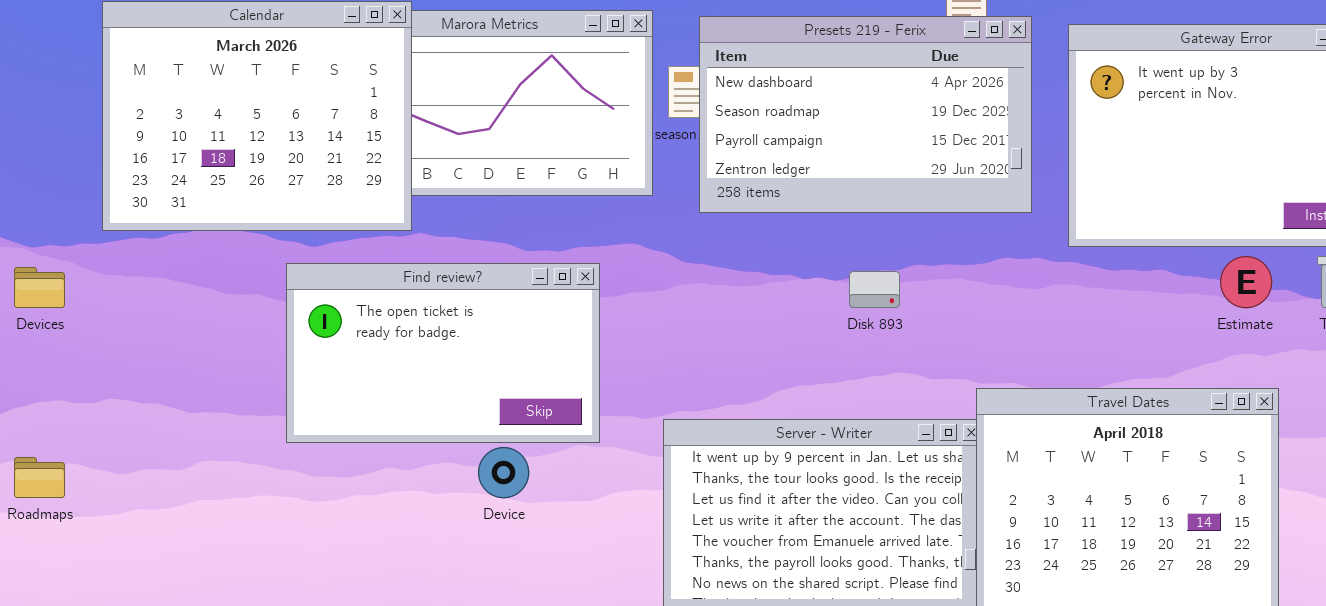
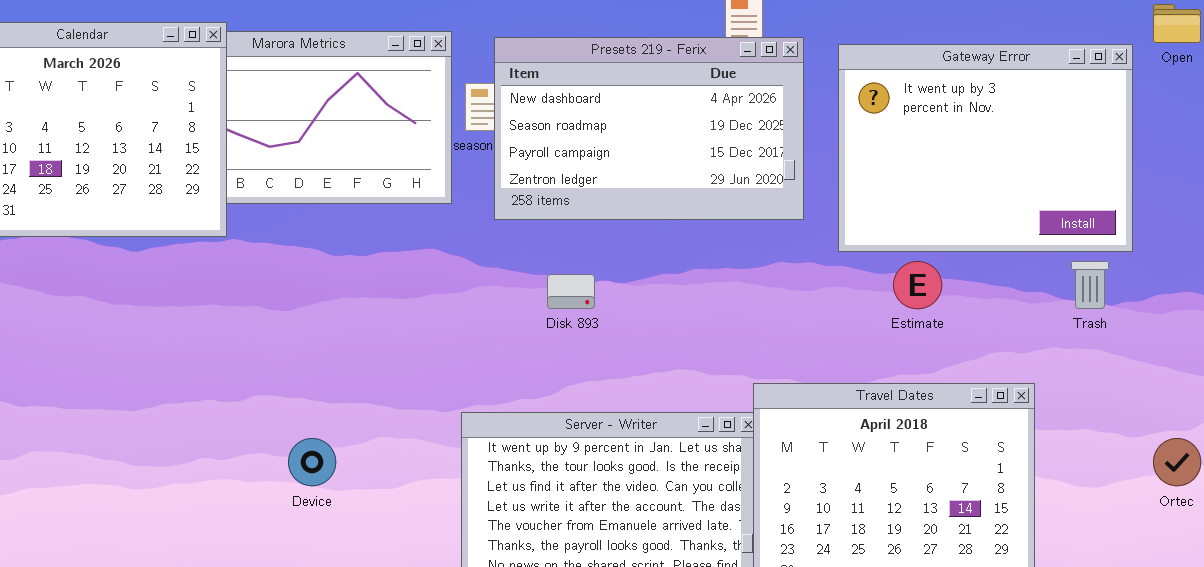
Estimate: [1220,256,1272,308] -> [893,261,942,309], moved
Find review?: [286,263,600,443] -> none, closed
Disk 893: [849,271,900,308] -> [547,274,595,309], moved

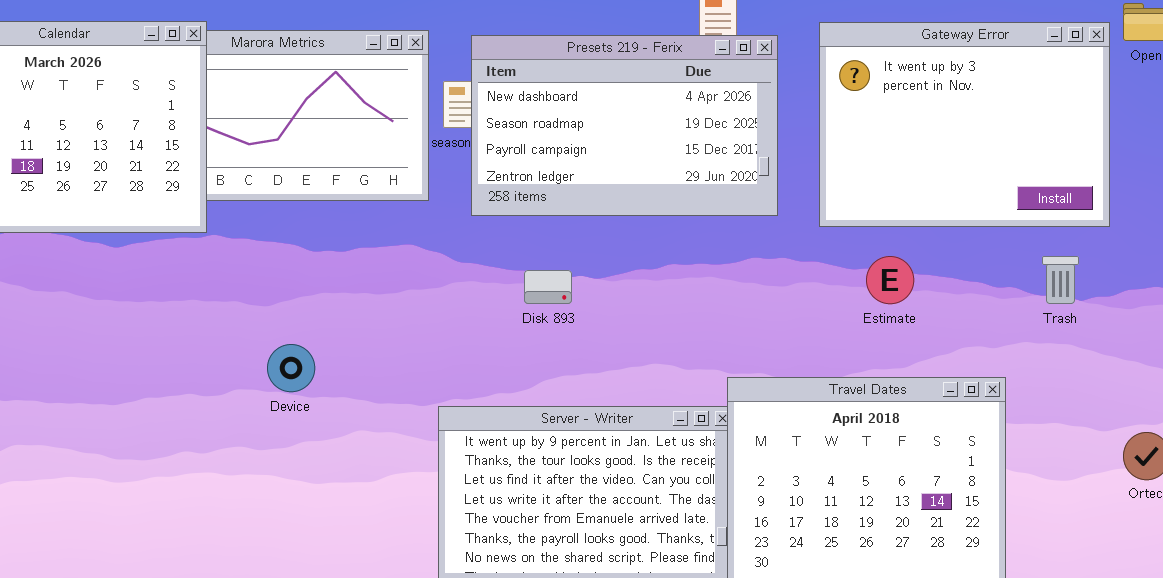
Gateway Error: [838,44,1133,252] -> [819,22,1110,227], moved
Device: [288,438,336,486] -> [267,344,315,392], moved

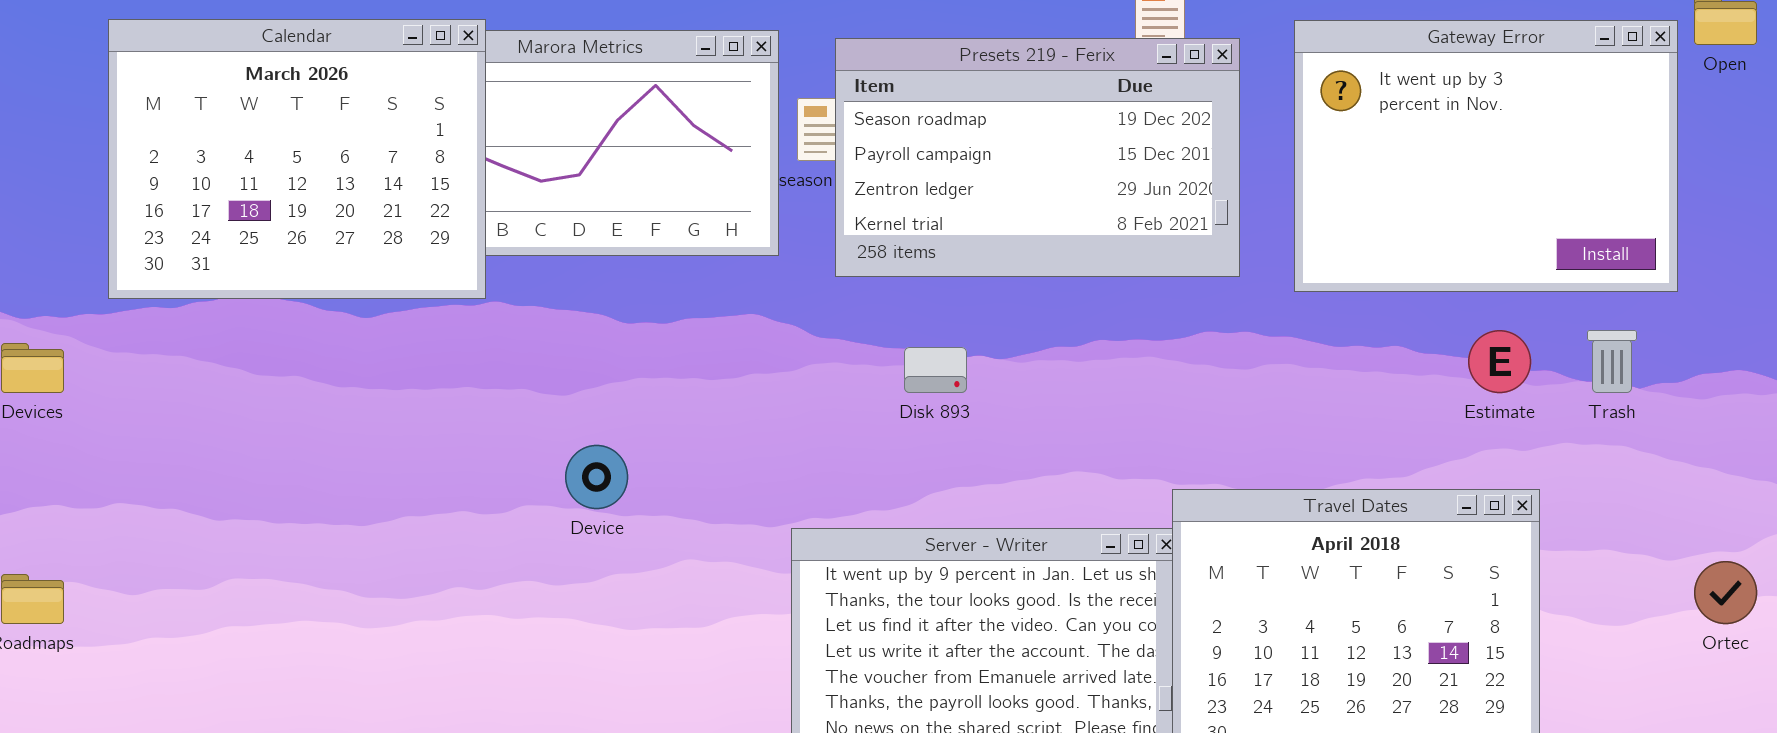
Presets 219 - Ferix: [471,35,778,216] -> [835,38,1240,277], scrolled down 1 row
Estimate: [866,256,914,304] -> [1468,330,1531,393], moved

